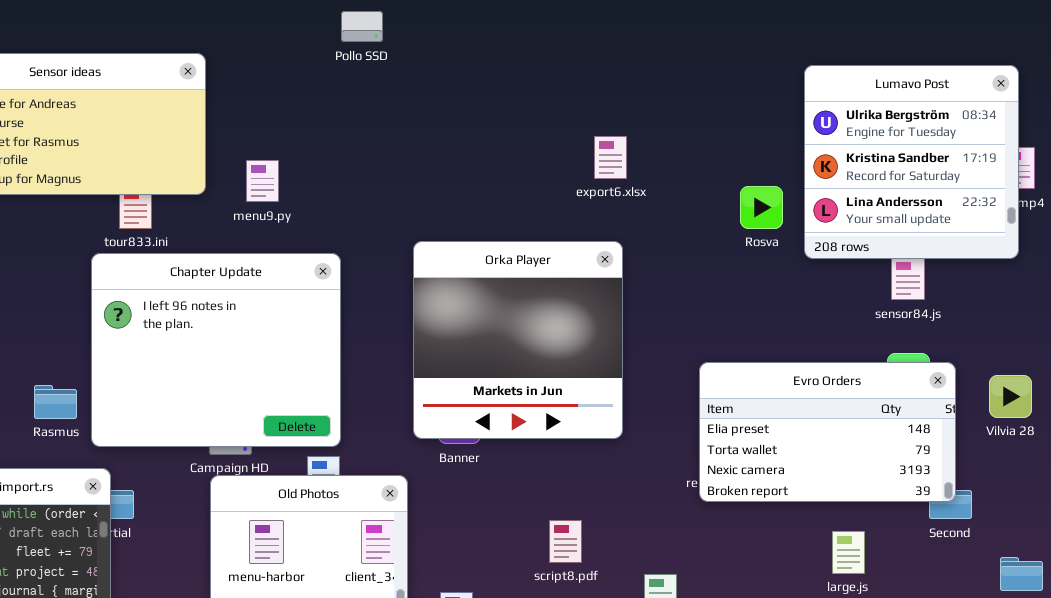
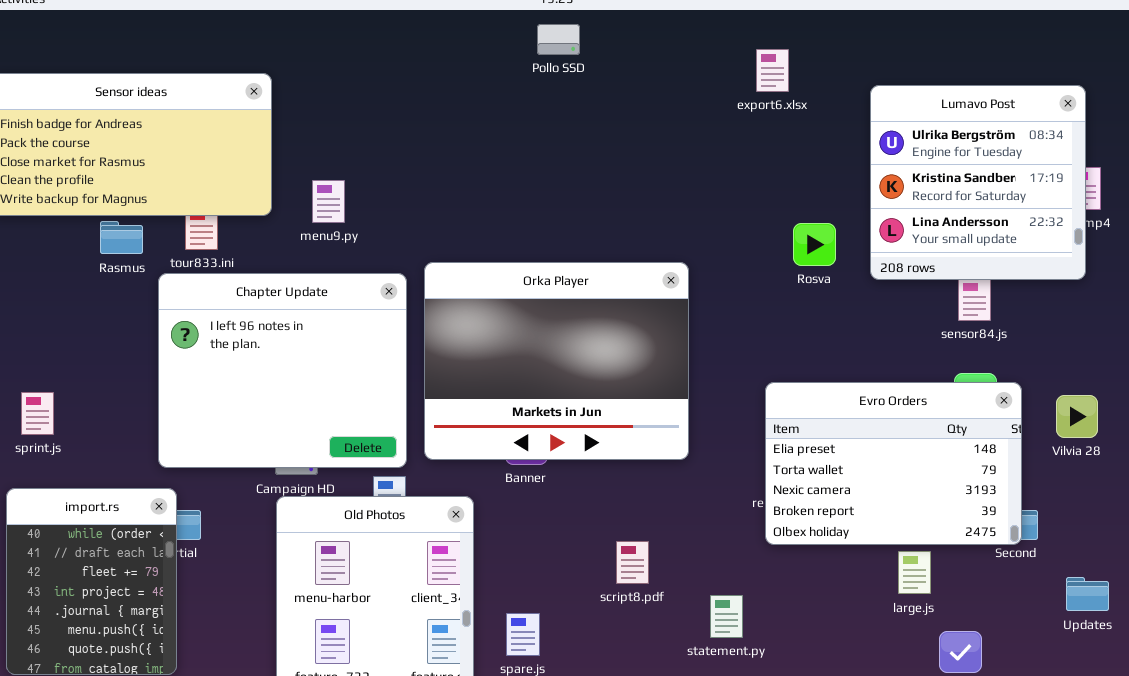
Pollo SSD: [341,11,383,42] -> [537,24,580,55], moved
export6.xlsx: [594,136,627,179] -> [756,49,789,92], moved
Rosva: [740,186,783,229] -> [793,223,836,266], moved
Orka Player: [413,241,623,439] -> [424,262,689,460], resized
Evro Orders: [699,362,956,502] -> [765,382,1022,545], resized
Rasmus: [34,385,77,419] -> [100,221,143,254], moved

